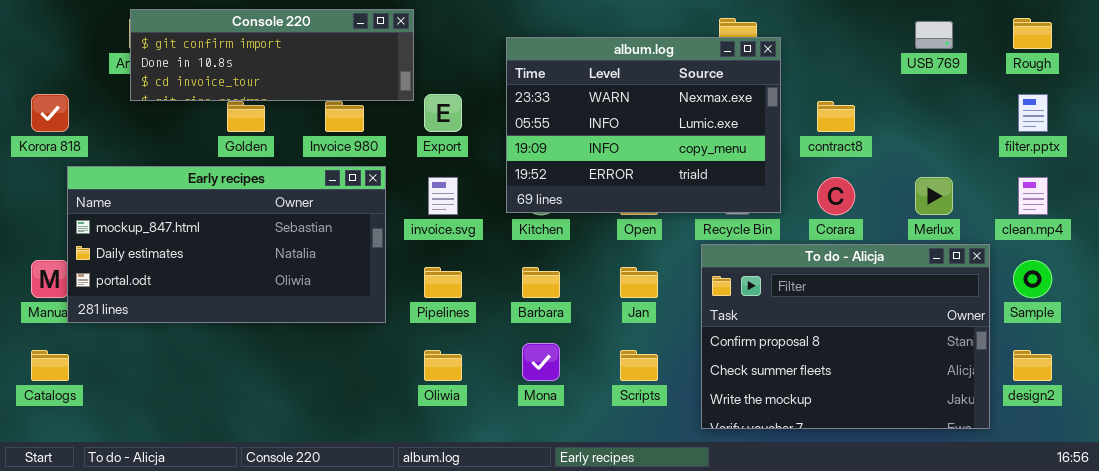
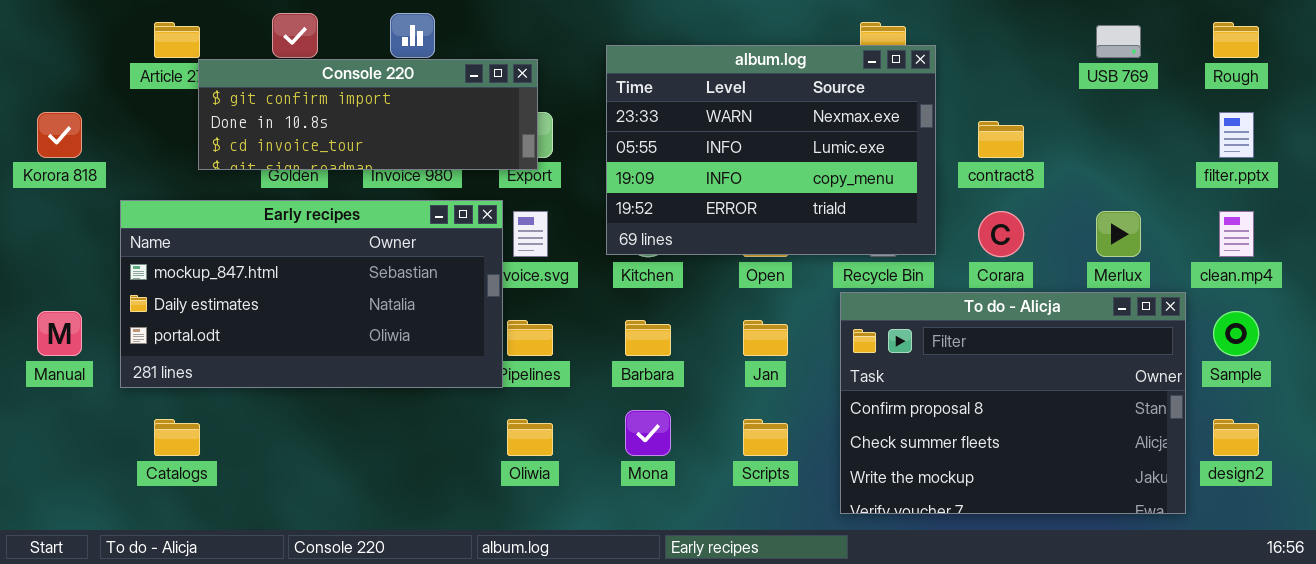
Console 220: [130,9,414,101] -> [198,59,538,170], moved
Early recipes: [67,166,386,323] -> [120,200,503,388], moved
Catalogs: [31,350,69,381] -> [154,419,200,456], moved

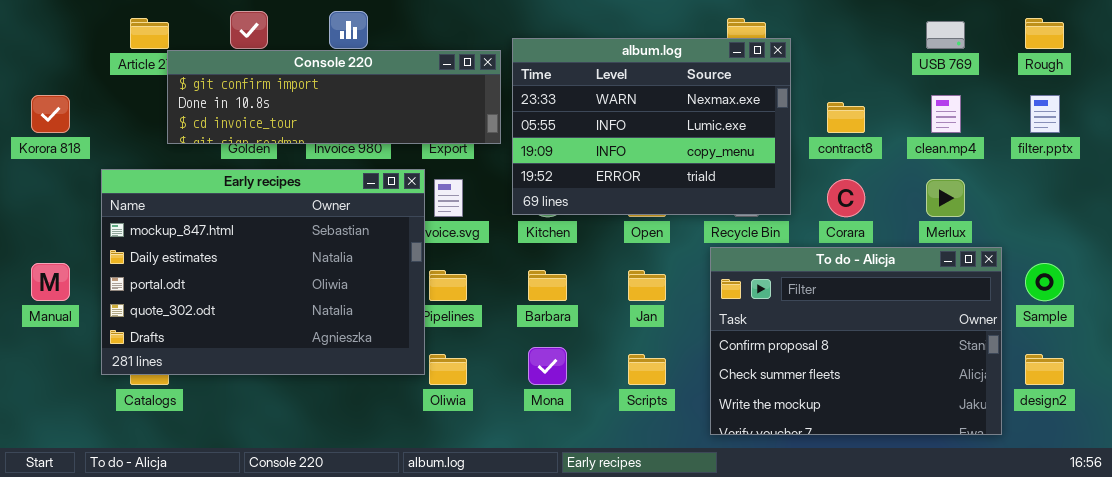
Console 220: [198,59,538,170] -> [167,50,501,144], resized
Early recipes: [120,200,503,388] -> [101,169,425,375], resized
clean.mp4: [1219,211,1254,257] -> [931,95,961,133], moved

